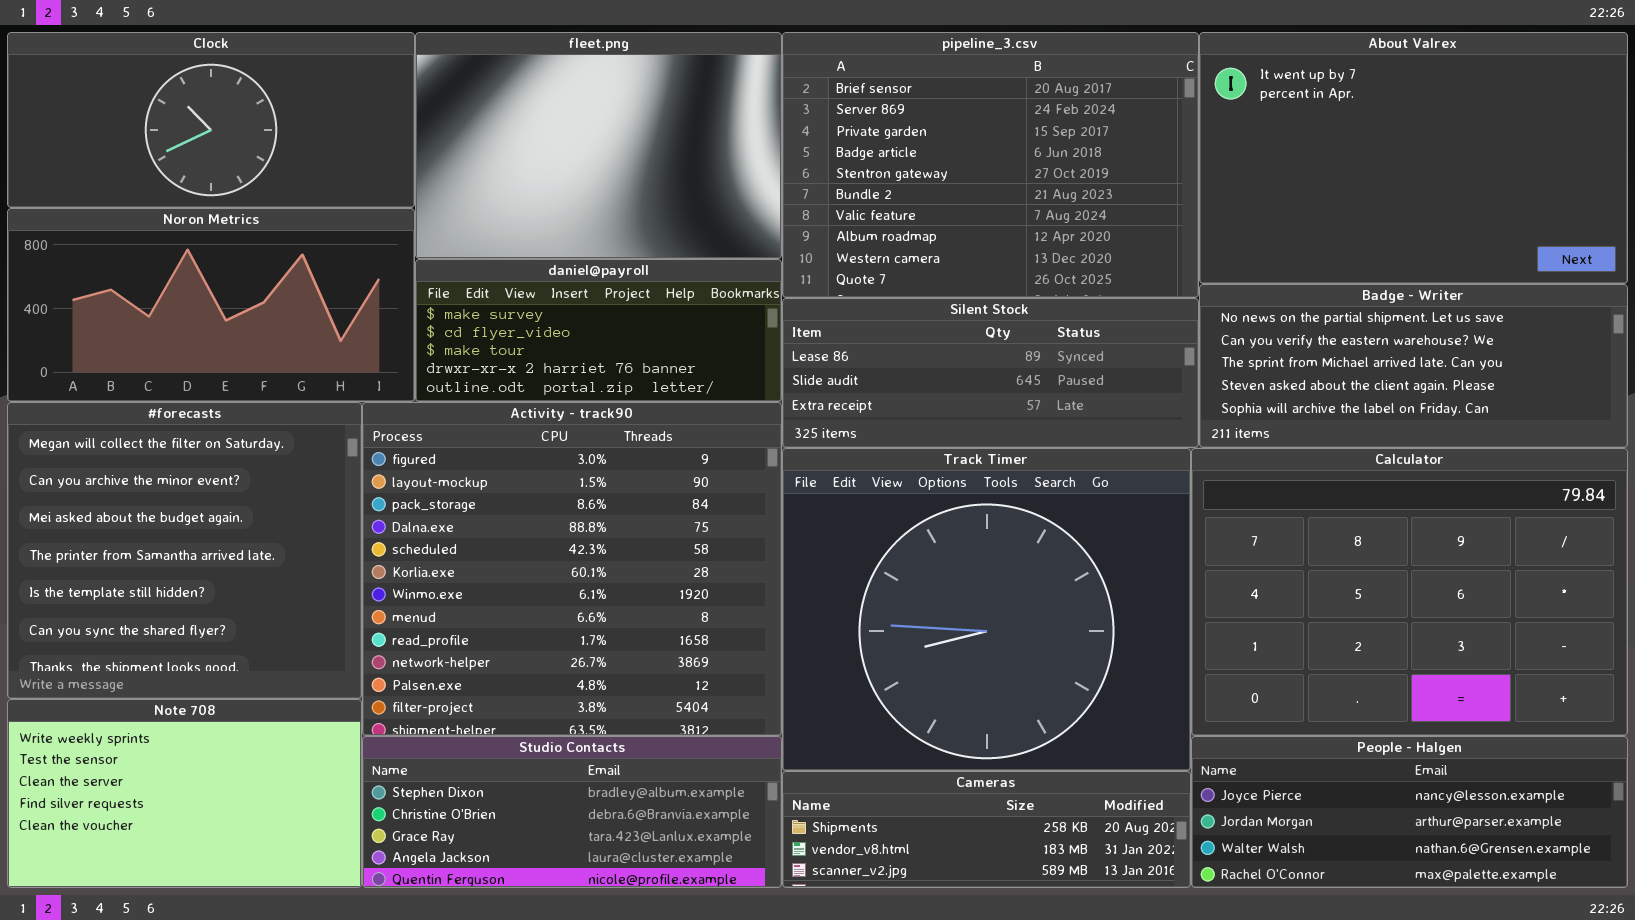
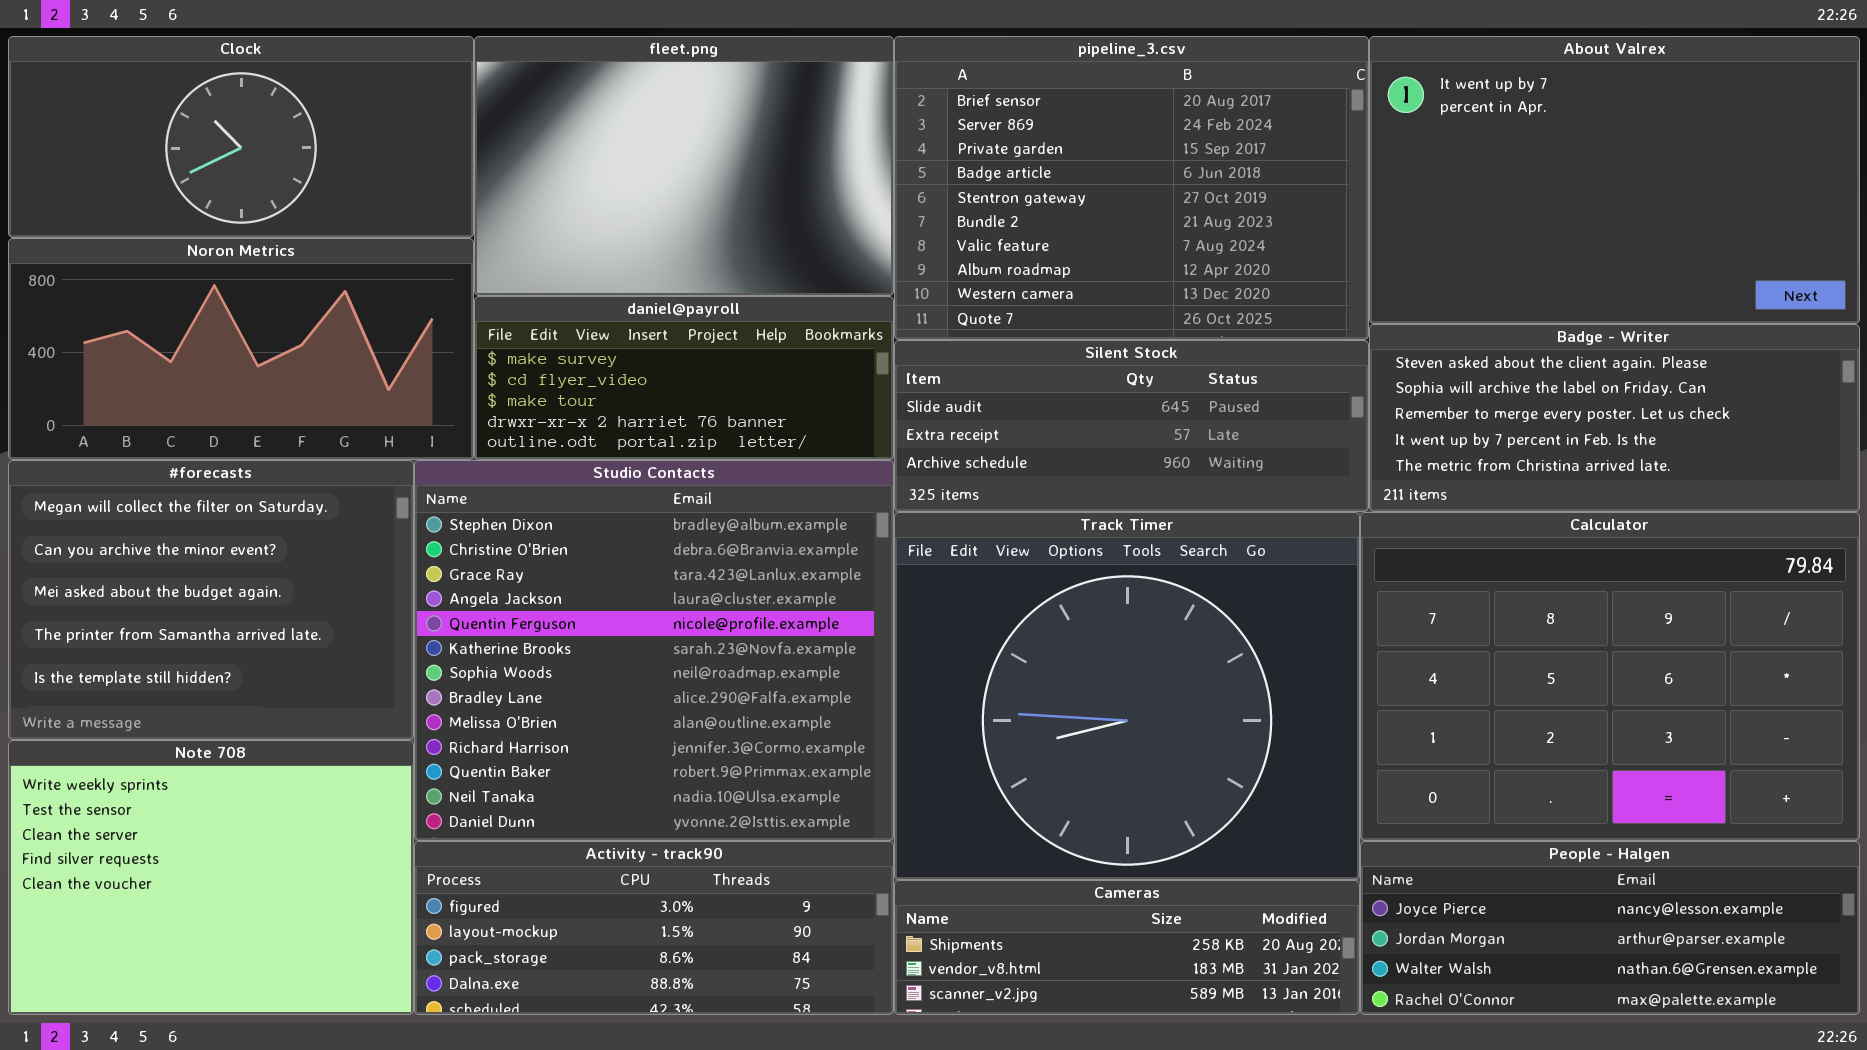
Badge - Writer: [1199,284,1628,448] -> [1369,324,1860,512], scrolled down 3 rows
Silent Stock: [782,298,1199,448] -> [894,340,1369,512], scrolled down 1 row
#forecasts: [7,402,362,699] -> [8,460,414,740], resized
Activity - track90: [362,402,782,736] -> [414,841,894,1015], moved, resized
Note 708: [7,699,362,888] -> [8,740,414,1015], resized
Studio Contacts: [362,736,782,888] -> [414,460,894,841], moved, resized

